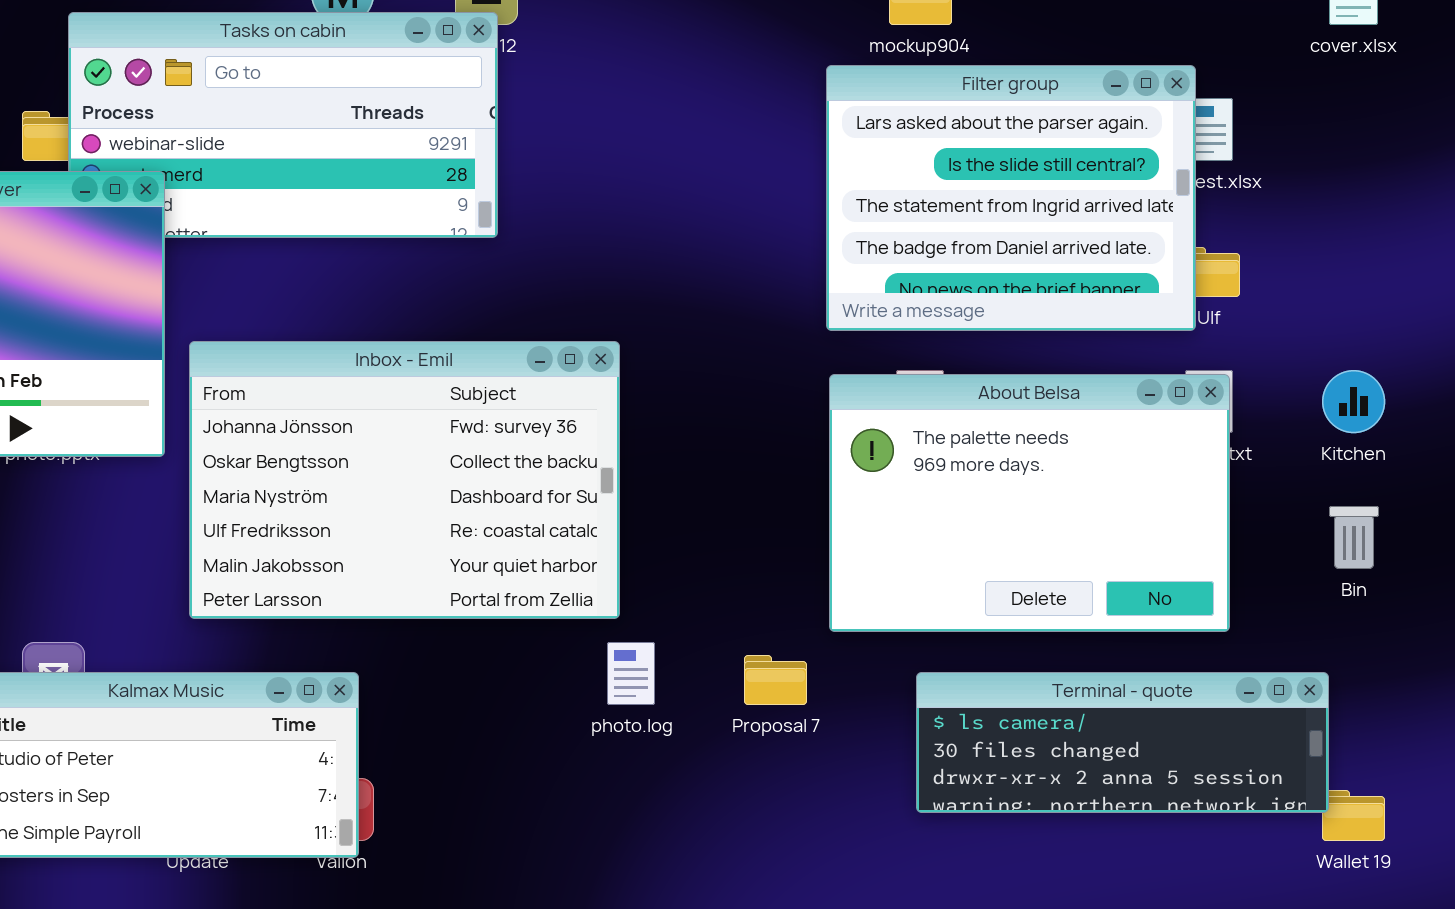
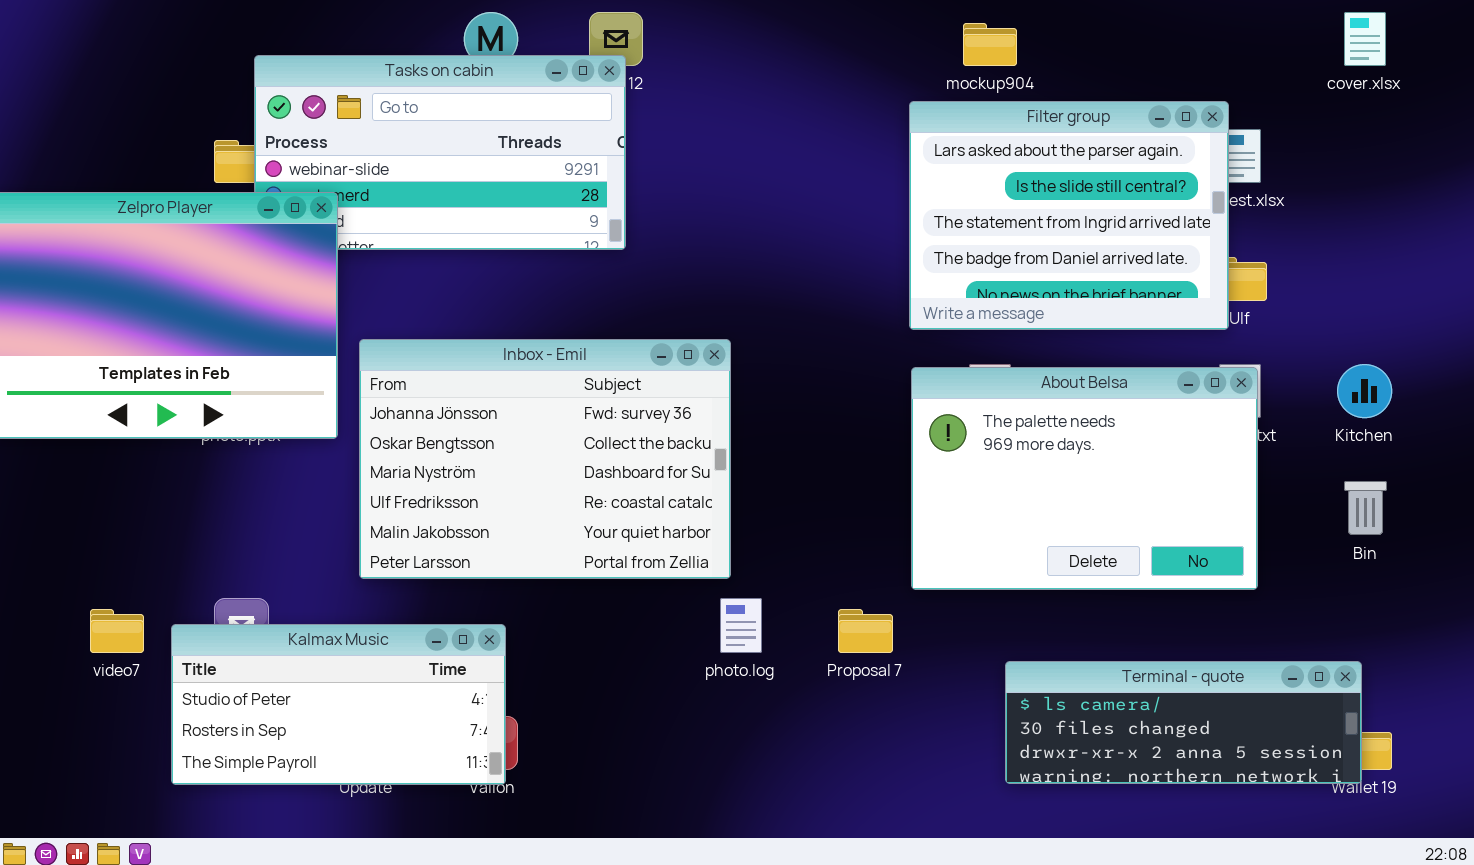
Terminal - quote: [916,672,1329,813] -> [1005,661,1362,784], moved

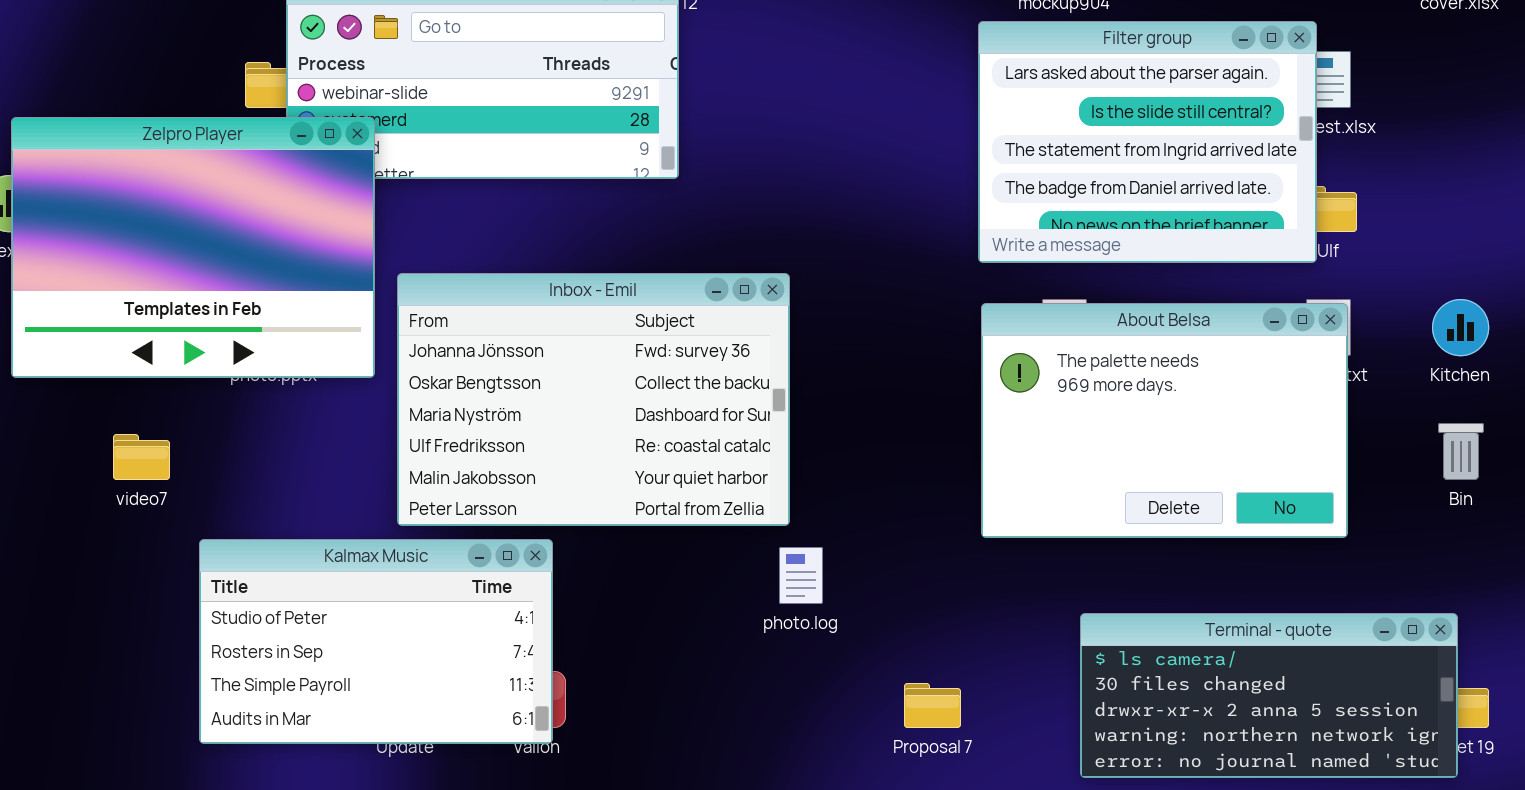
video7: [90,609,144,653] -> [113,434,170,480], moved
Proposal 7: [838,609,893,653] -> [904,683,961,728], moved
Kalmax Music: [171,624,506,785] -> [199,539,553,744], resized
Terminal - quote: [1005,661,1362,784] -> [1080,613,1458,778], resized

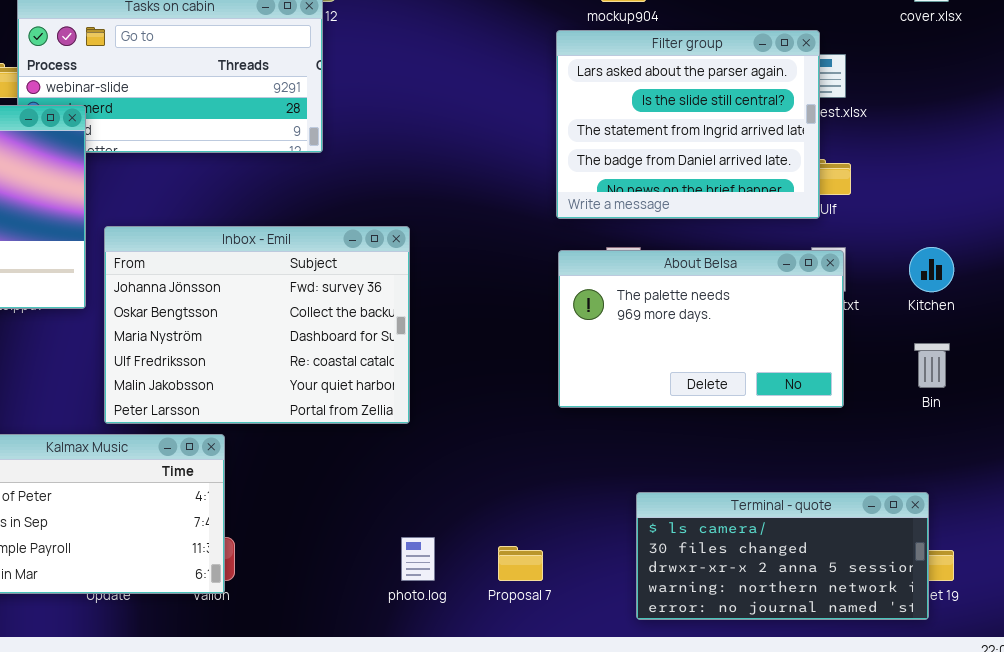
About Belsa: [981,303,1348,538] -> [558,250,844,408], resized
photo.log: [779,547,823,604] -> [401,537,435,581], moved

